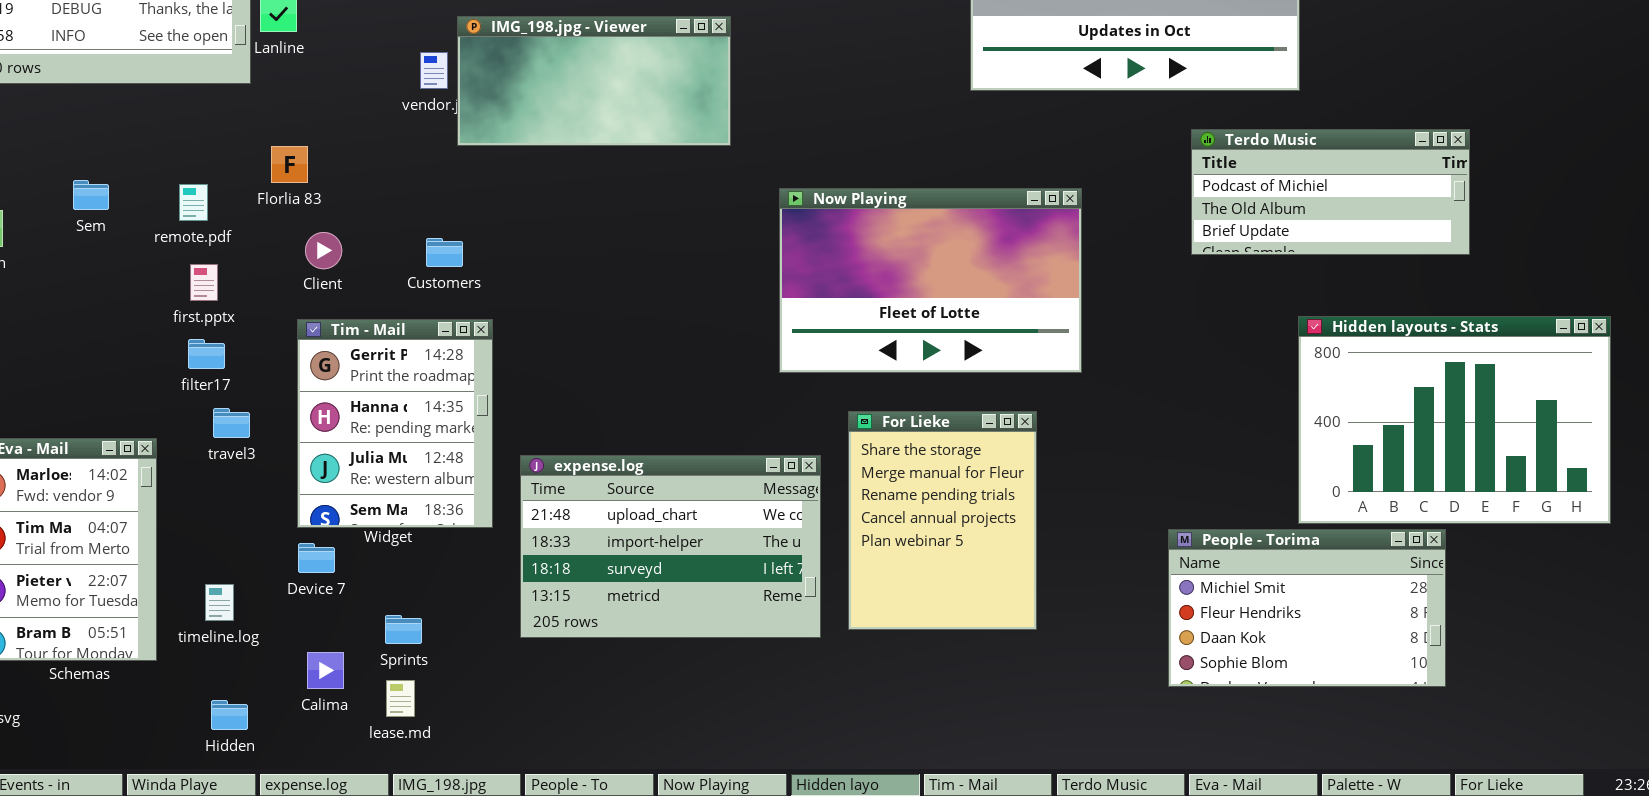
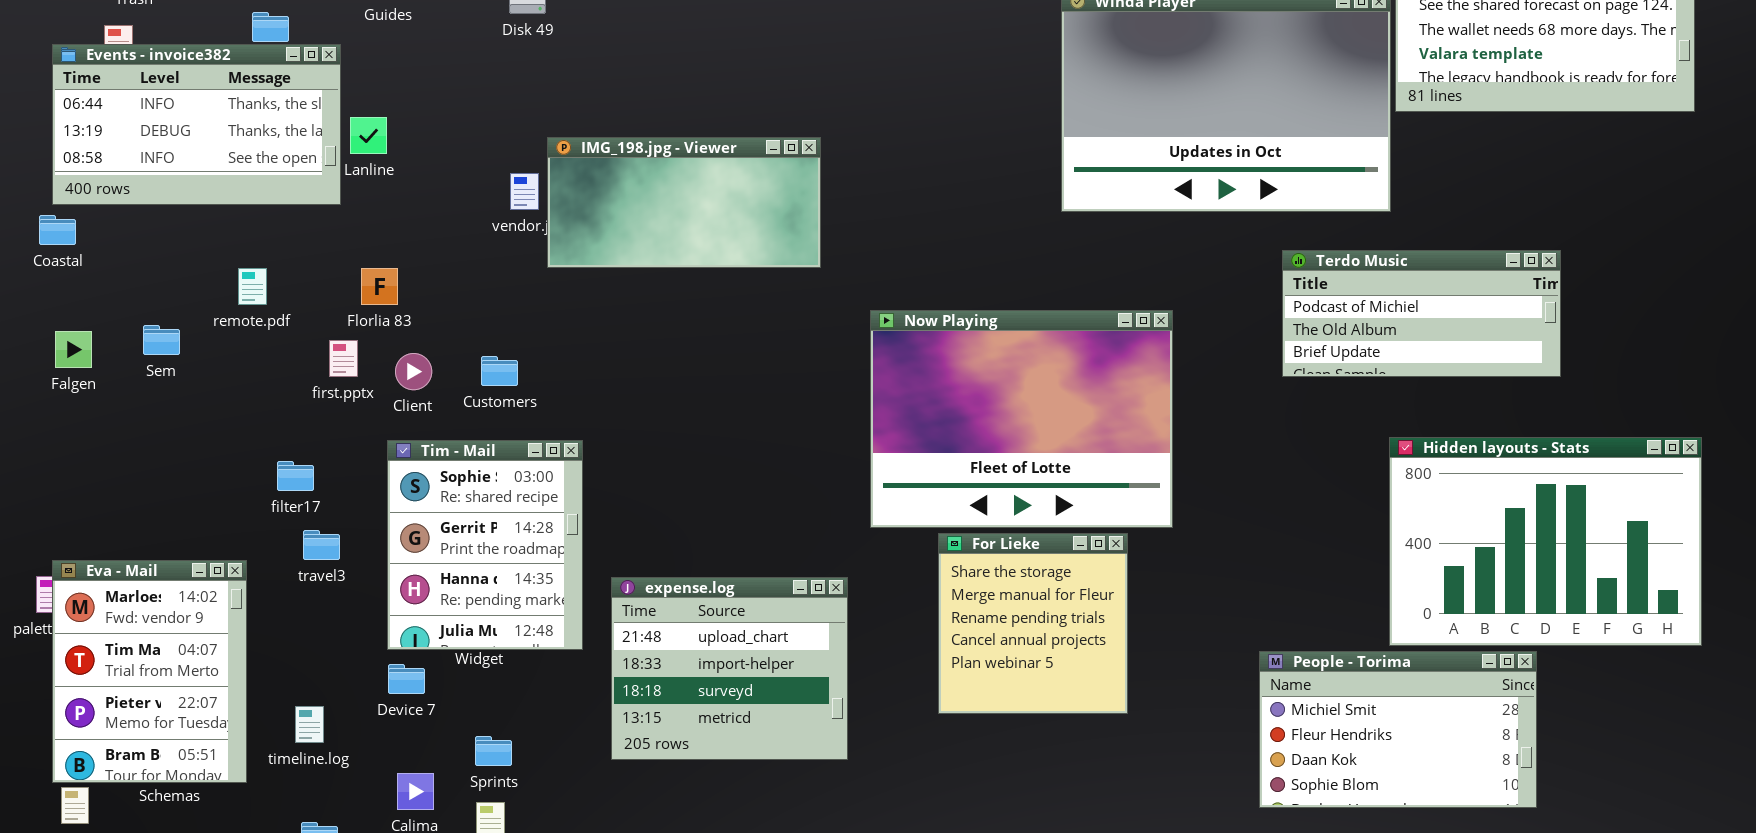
Sem: [73,180,109,210] -> [143,325,180,355], moved
remote.pdf: [179,184,208,221] -> [238,268,267,305], moved
Now Playing: [779,188,1082,373] -> [870,310,1173,528], resized
Customers: [426,238,463,267] -> [481,356,518,386], moved
first.pptx: [190,264,218,301] -> [329,340,358,377], moved
Tim - Mail: [297,319,493,528] -> [387,440,583,650], scrolled up 1 row
For Lieke: [848,411,1037,630] -> [938,533,1128,714], resized
expense.log: [520,455,821,638] -> [611,577,848,760], resized

